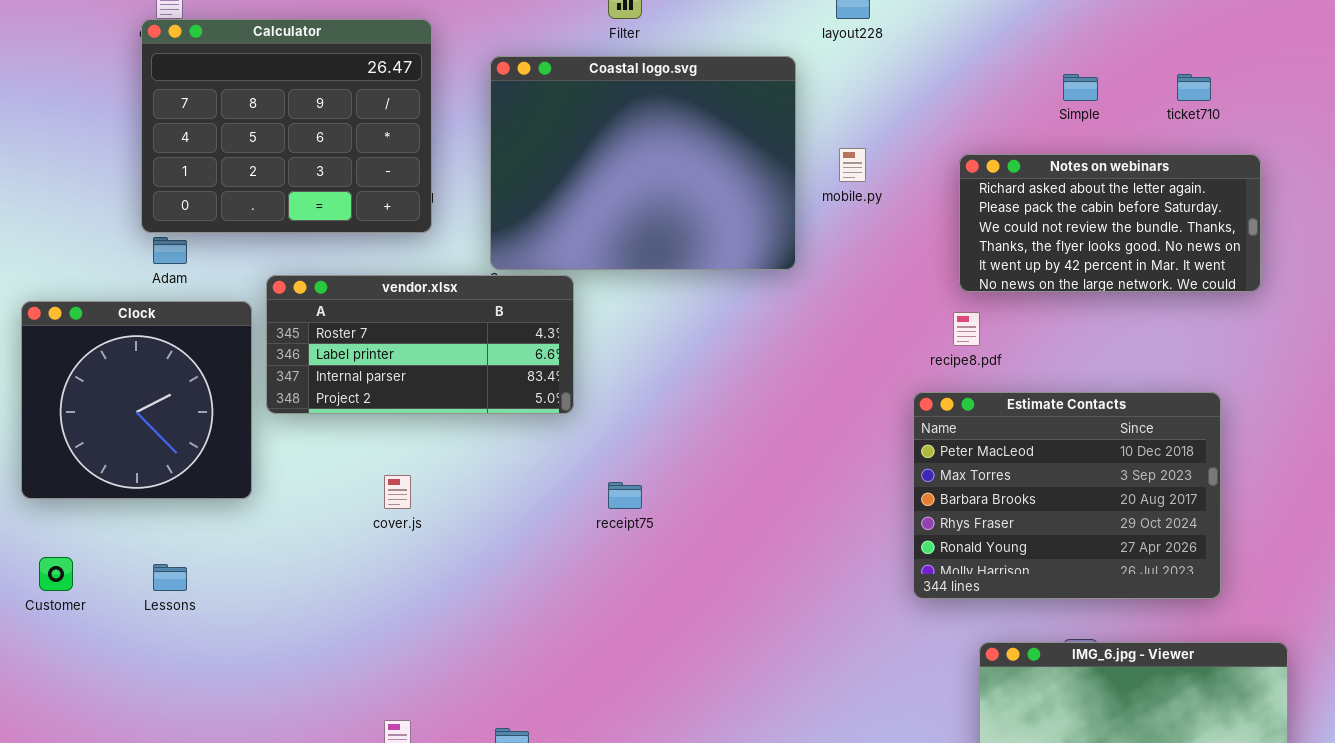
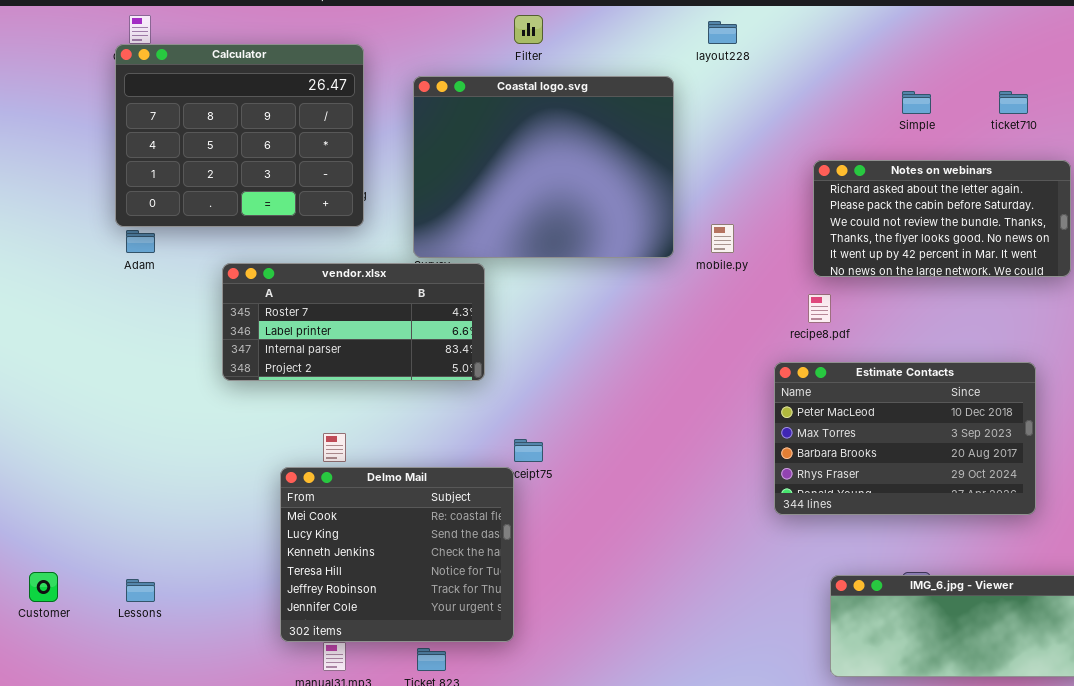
mobile.py: [839,148,866,182] -> [711,224,734,253], moved
Clock: [21,301,252,499] -> none, closed
Estimate Contacts: [913,392,1221,599] -> [774,362,1036,515], resized
Delmo Mail: none -> [280,467,514,642], opened
Customer: [39,557,73,591] -> [29,572,58,602], moved
Lessons: [153,564,187,591] -> [126,579,155,602], moved

